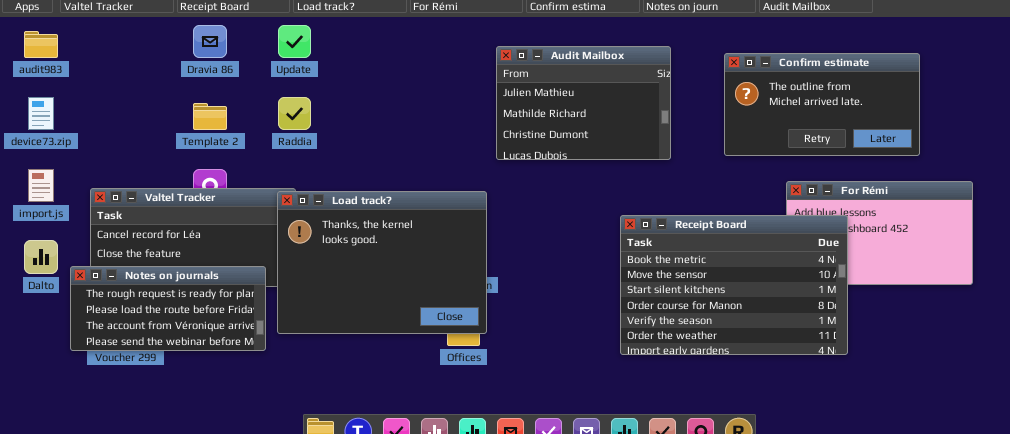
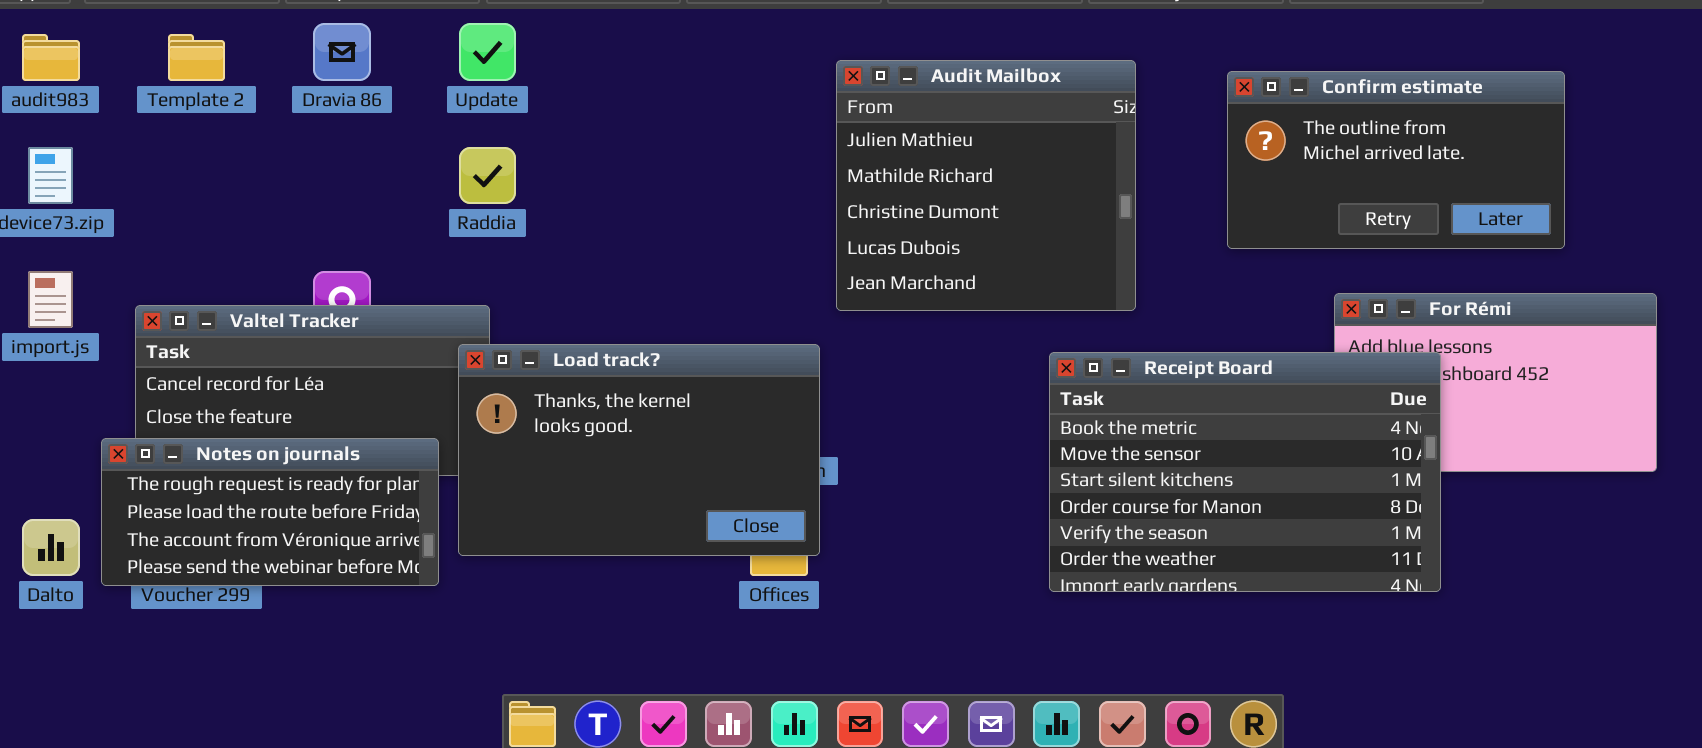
Audit Mailbox: [496,46,671,160] -> [836,60,1136,311], resized
Template 2: [193,103,227,130] -> [168,34,225,81], moved
Load track?: [277,191,487,334] -> [458,344,820,556], resized
Dalto: [24,240,58,274] -> [22,519,80,576], moved

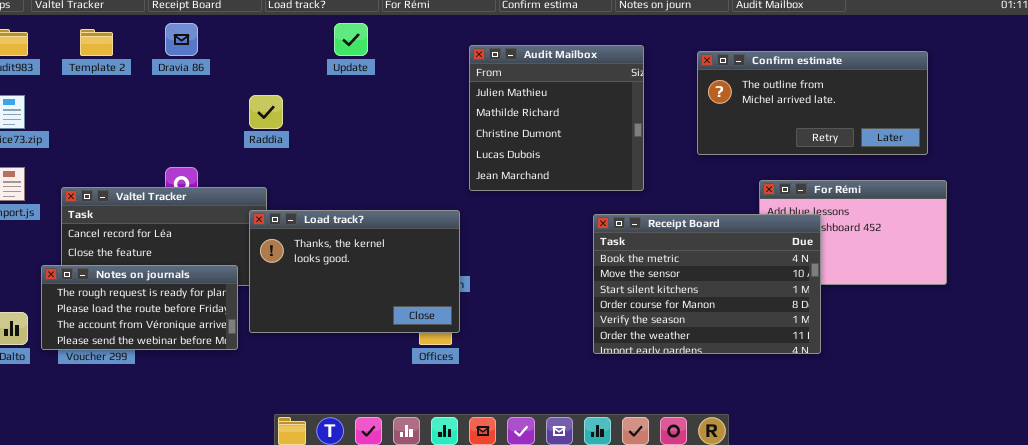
Update: [459,23,516,81] -> [334,23,368,56], moved
Confirm estimate: [1227,71,1565,249] -> [697,51,928,155], resized

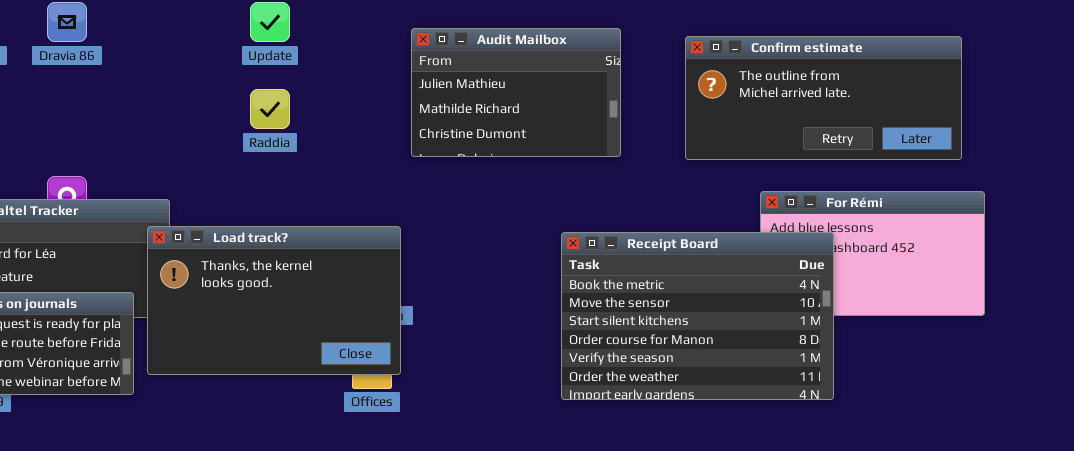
Audit Mailbox: [469,45,644,191] -> [411,28,621,157], resized
Raddia: [249,95,283,129] -> [250,89,290,129], moved

